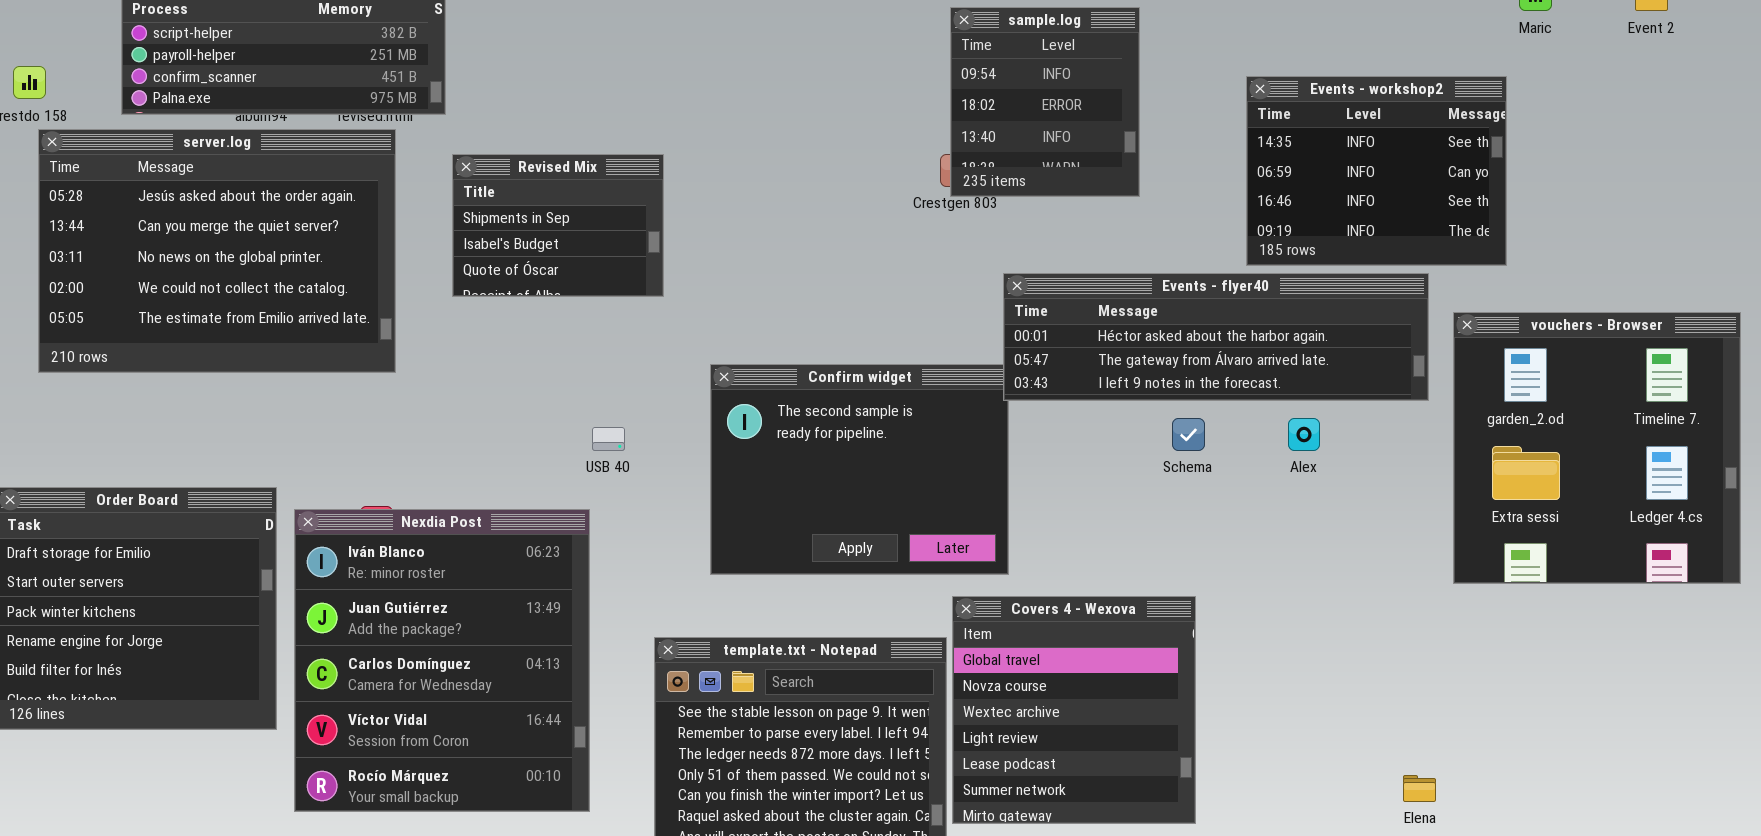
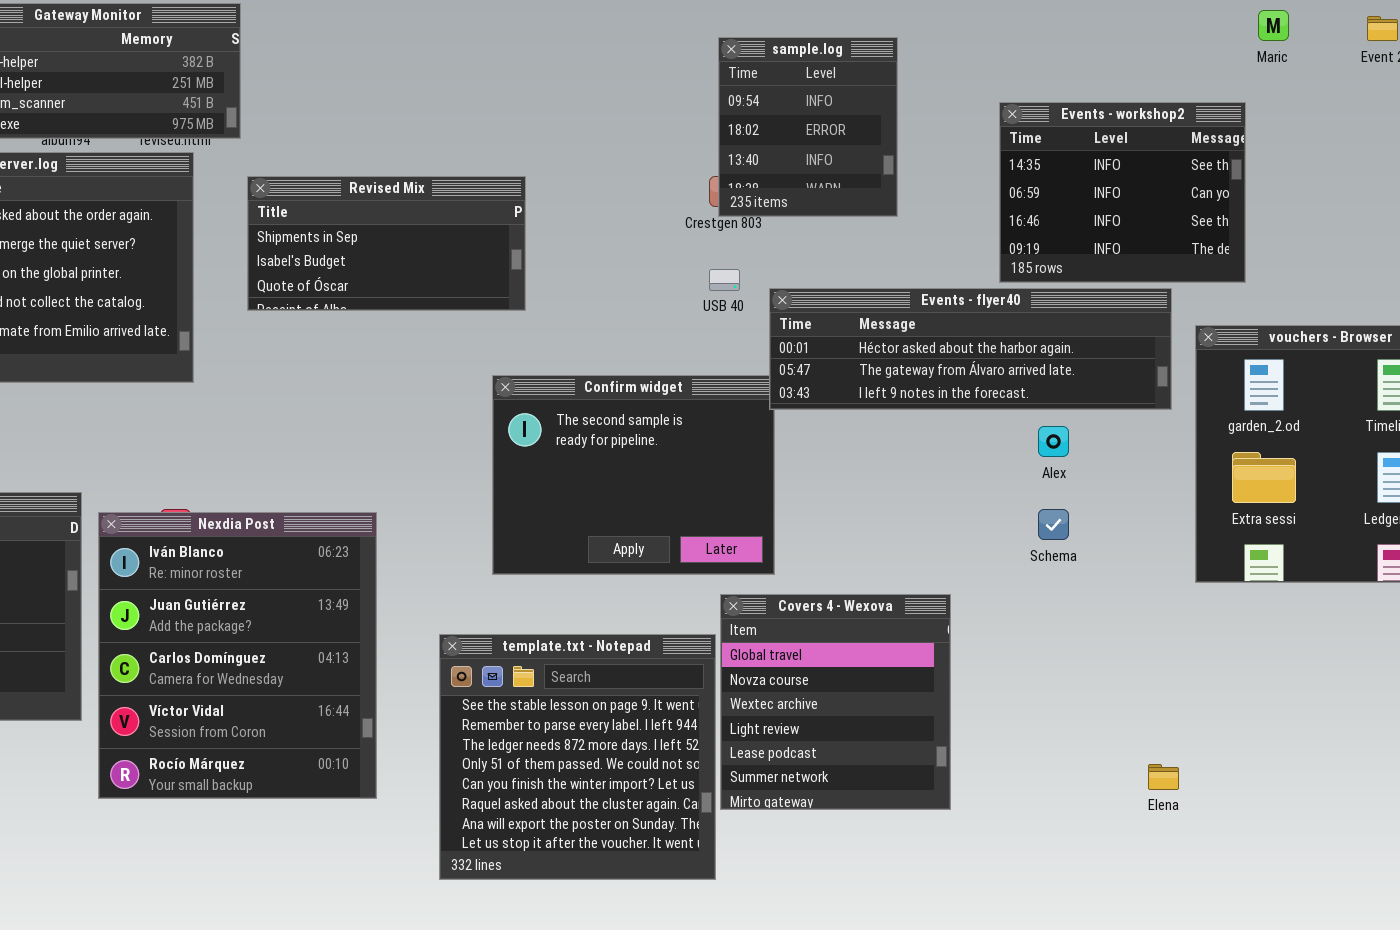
Revised Mix: [452,154,664,297] -> [247,176,526,311], resized
Schema: [1172,418,1205,451] -> [1038,509,1069,540], moved
USB 40: [592,427,625,451] -> [709,269,740,291], moved

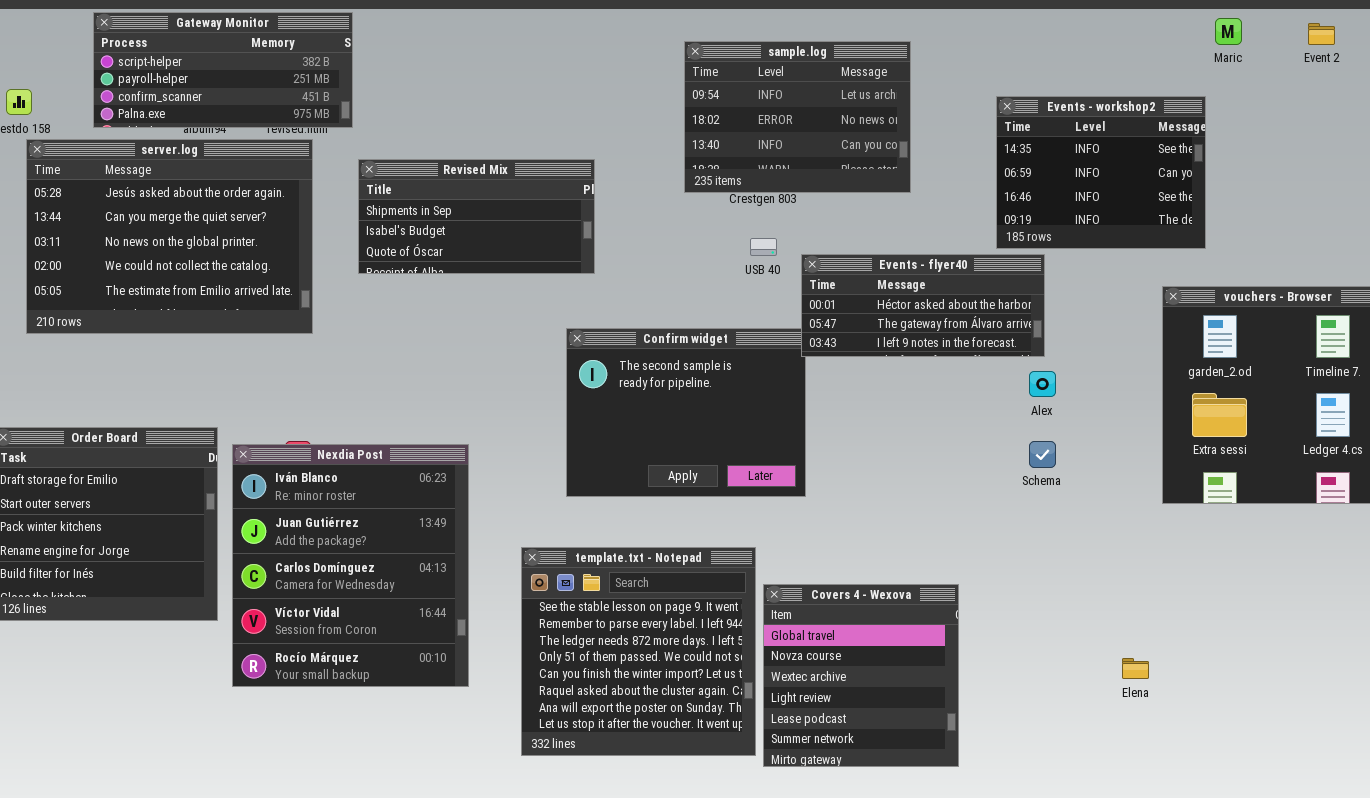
sample.log: [718,37,898,217] -> [684,41,911,193], resized
Events - flyer40: [769,288,1172,410] -> [801,254,1045,357], resized
Covers 4 - Wexova: [720,594,951,810] -> [763,584,959,767], moved

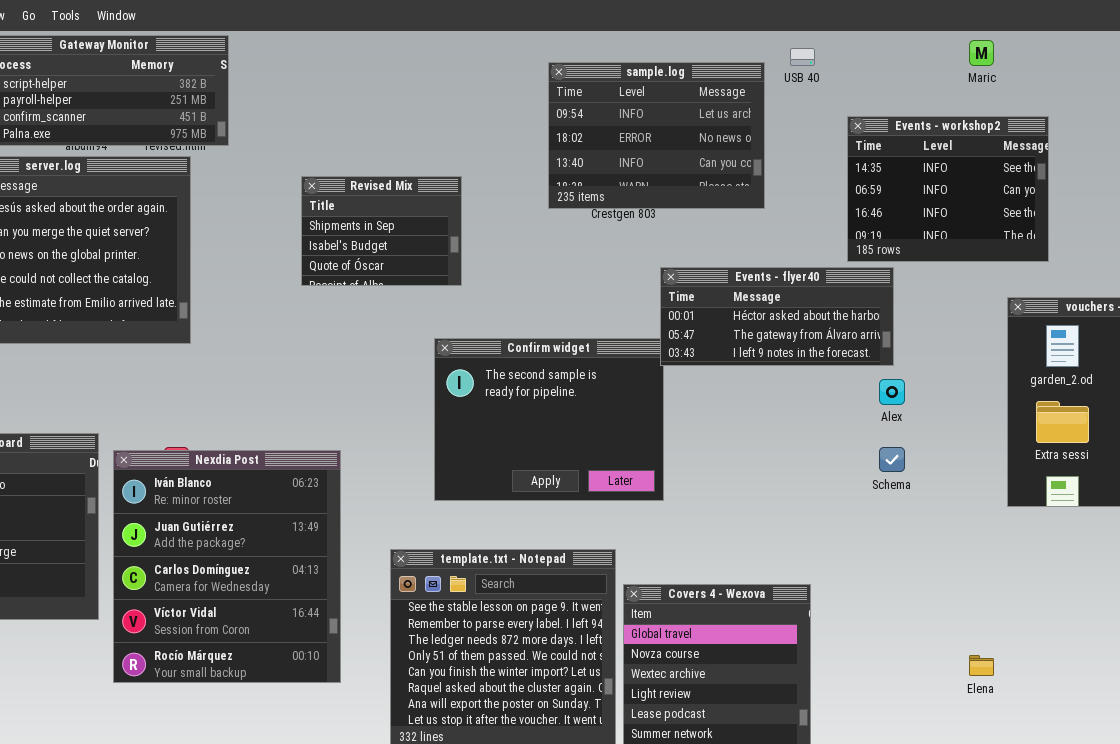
Maric: [1215,18,1242,45] -> [969,40,994,66], moved
Revised Mix: [358,159,595,274] -> [301,176,462,286], resized
USB 40: [750,238,777,256] -> [790,48,815,66], moved

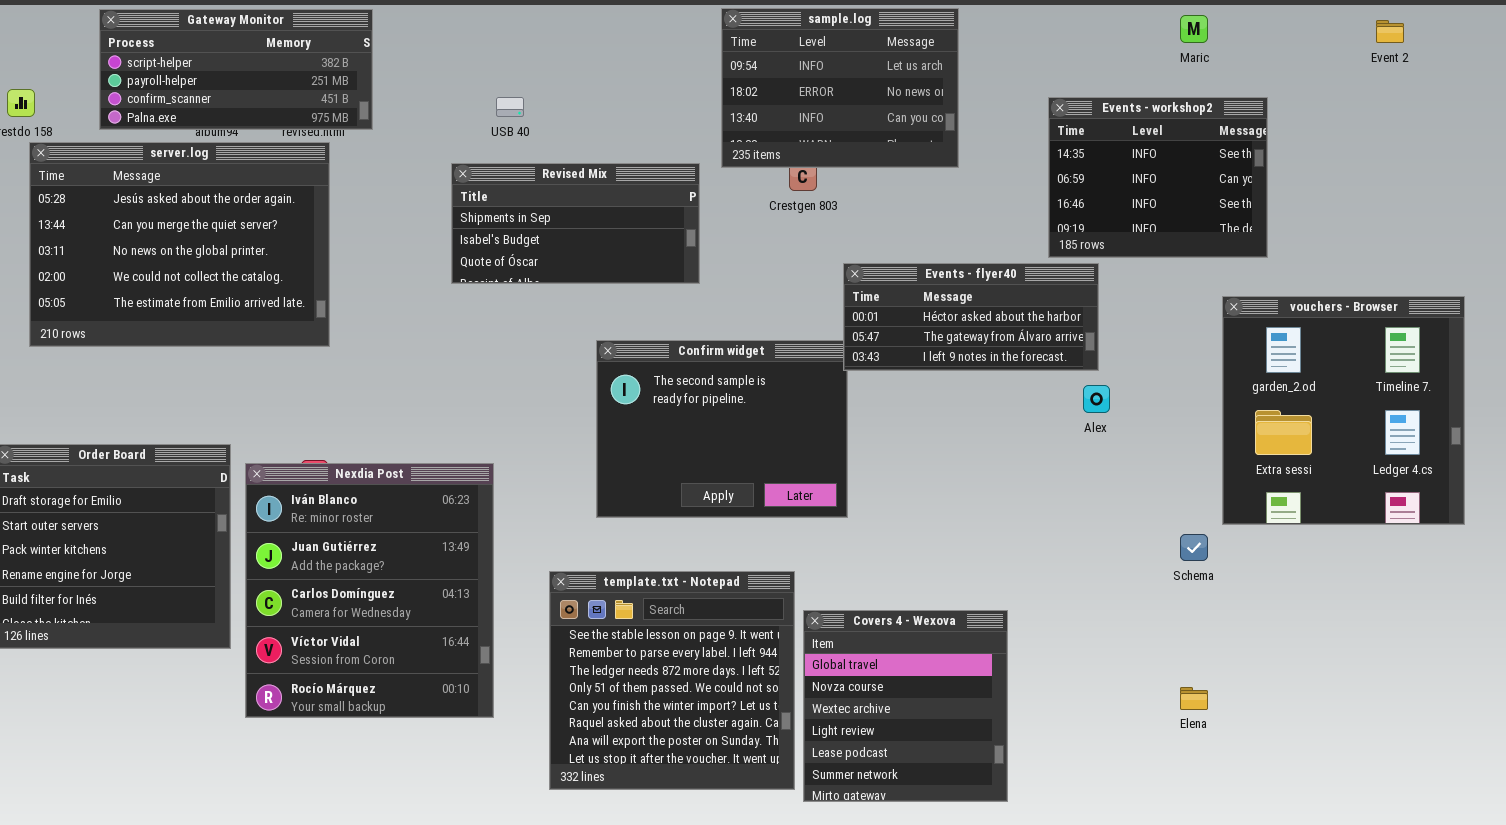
USB 40: [790,48,815,66] -> [496,97,524,117], moved
sample.log: [548,62,765,209] -> [721,8,959,168], moved
Revised Mix: [301,176,462,286] -> [451,163,700,284], resized
Schema: [879,447,905,472] -> [1180,534,1208,561], moved

